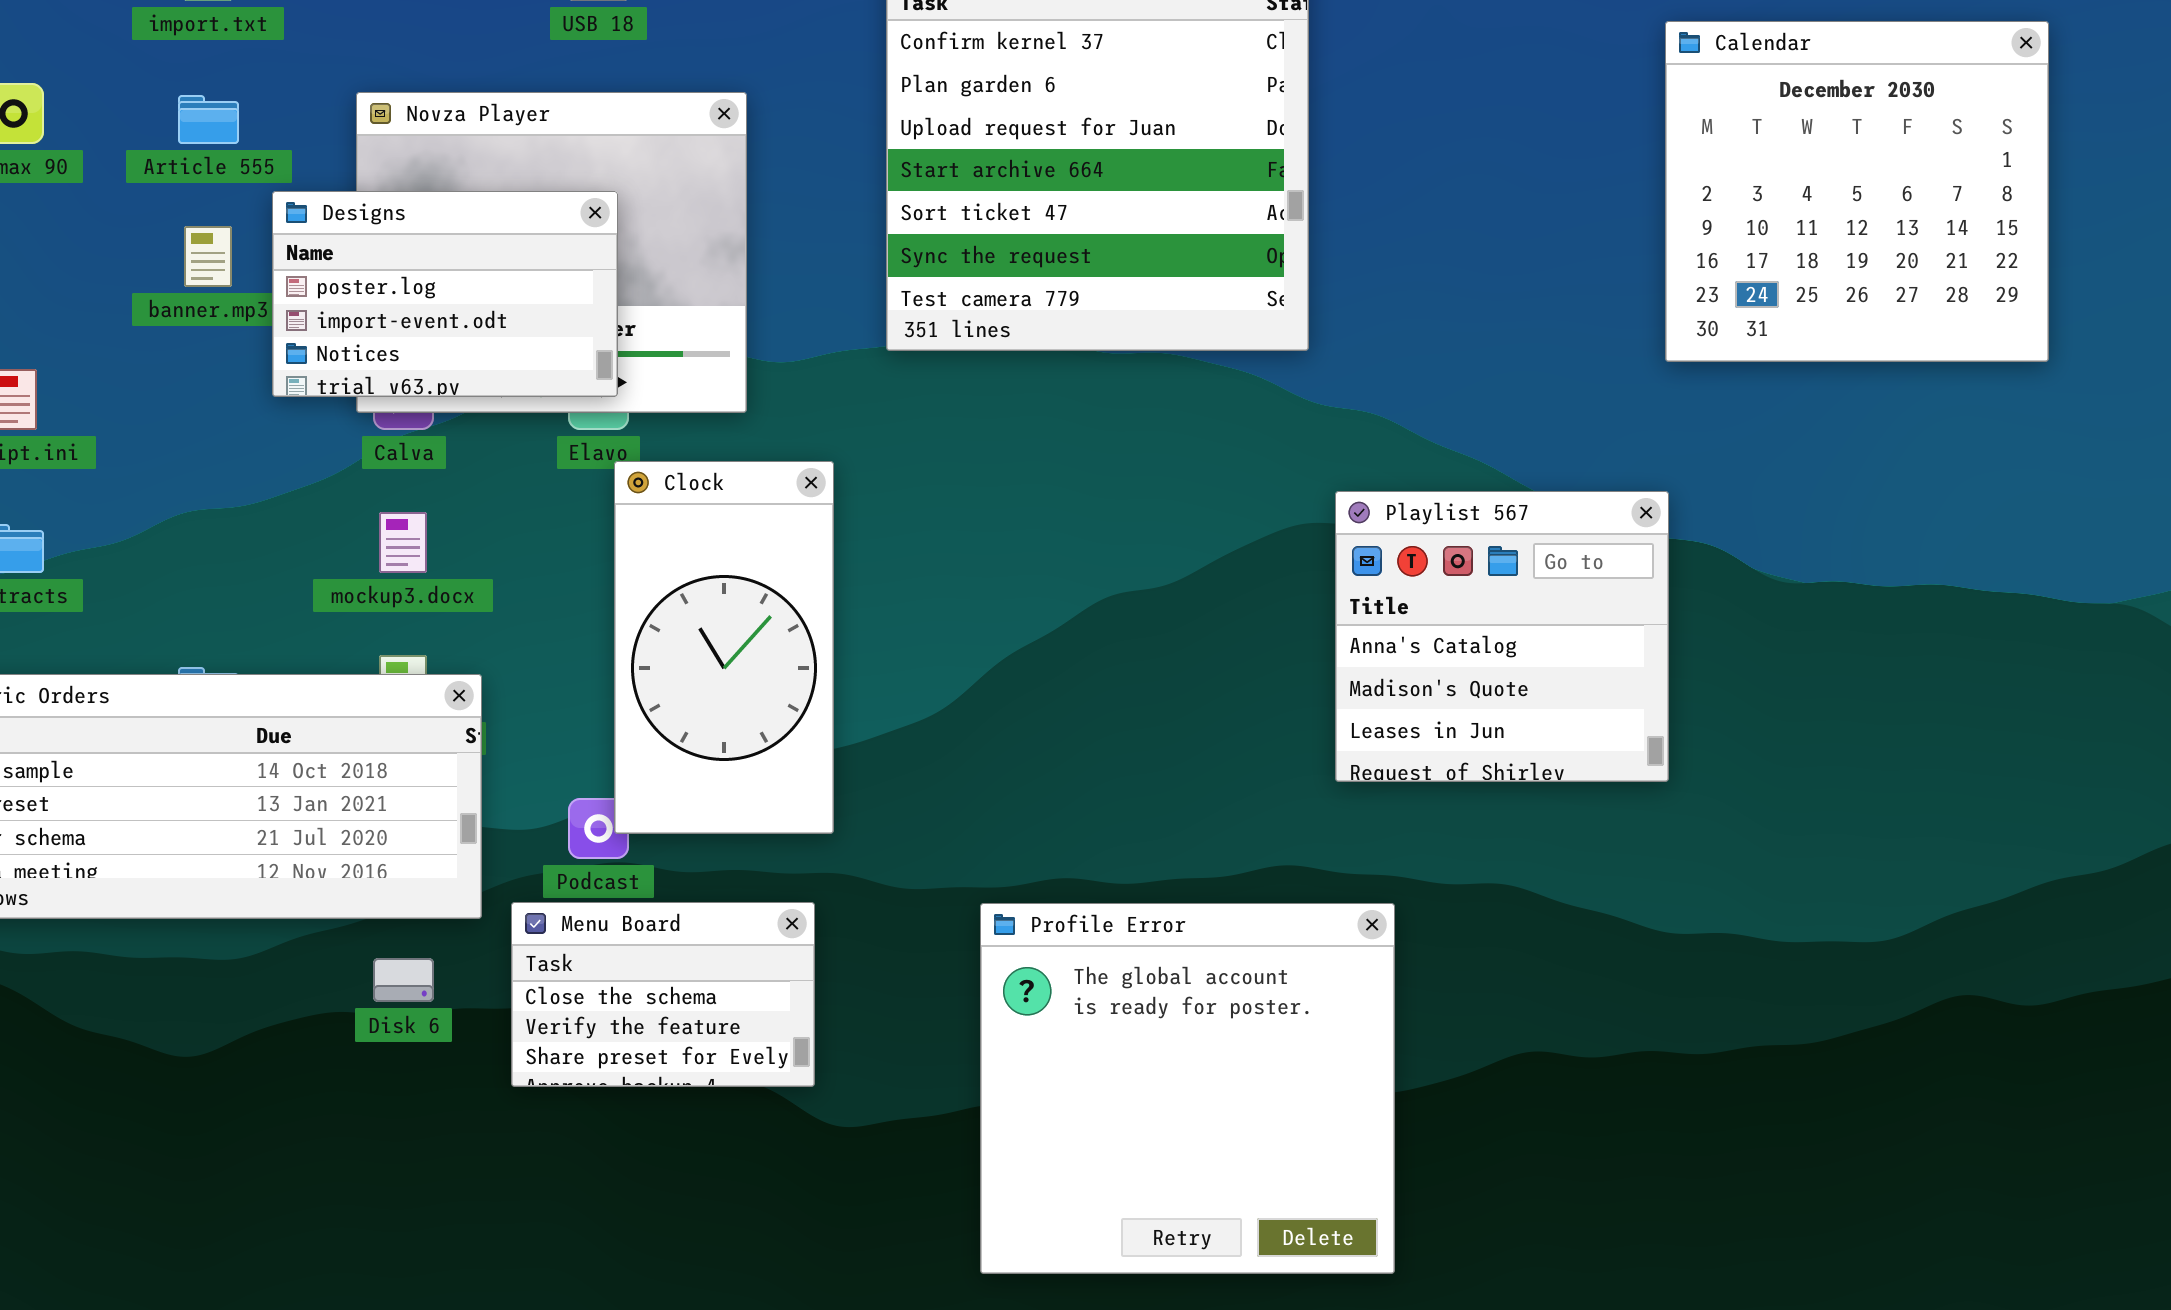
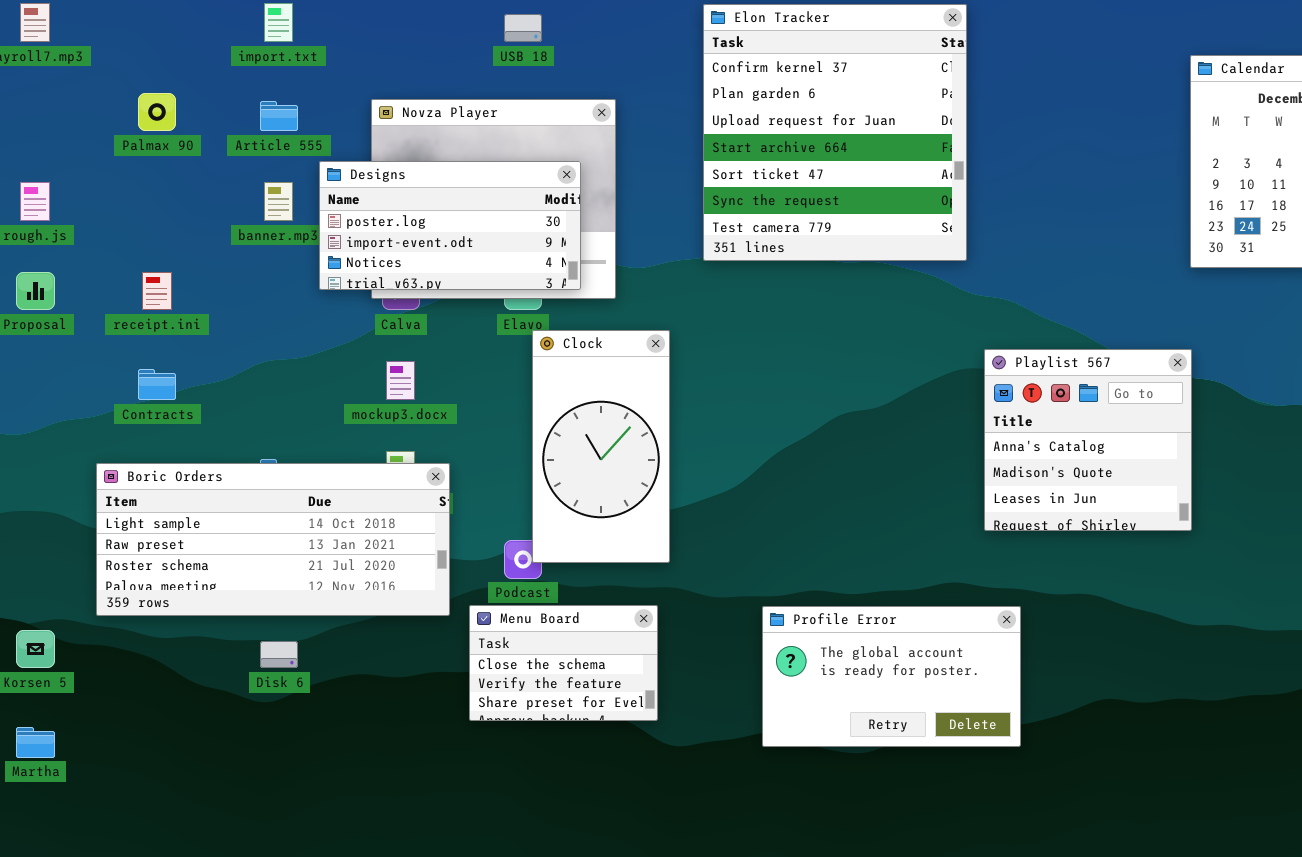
Designs: [272,191,618,397] -> [319,161,581,290], resized
Profile Error: [980,903,1395,1274] -> [762,606,1021,747], resized
Disk 6: [373,958,434,1002] -> [260,641,298,668], moved

